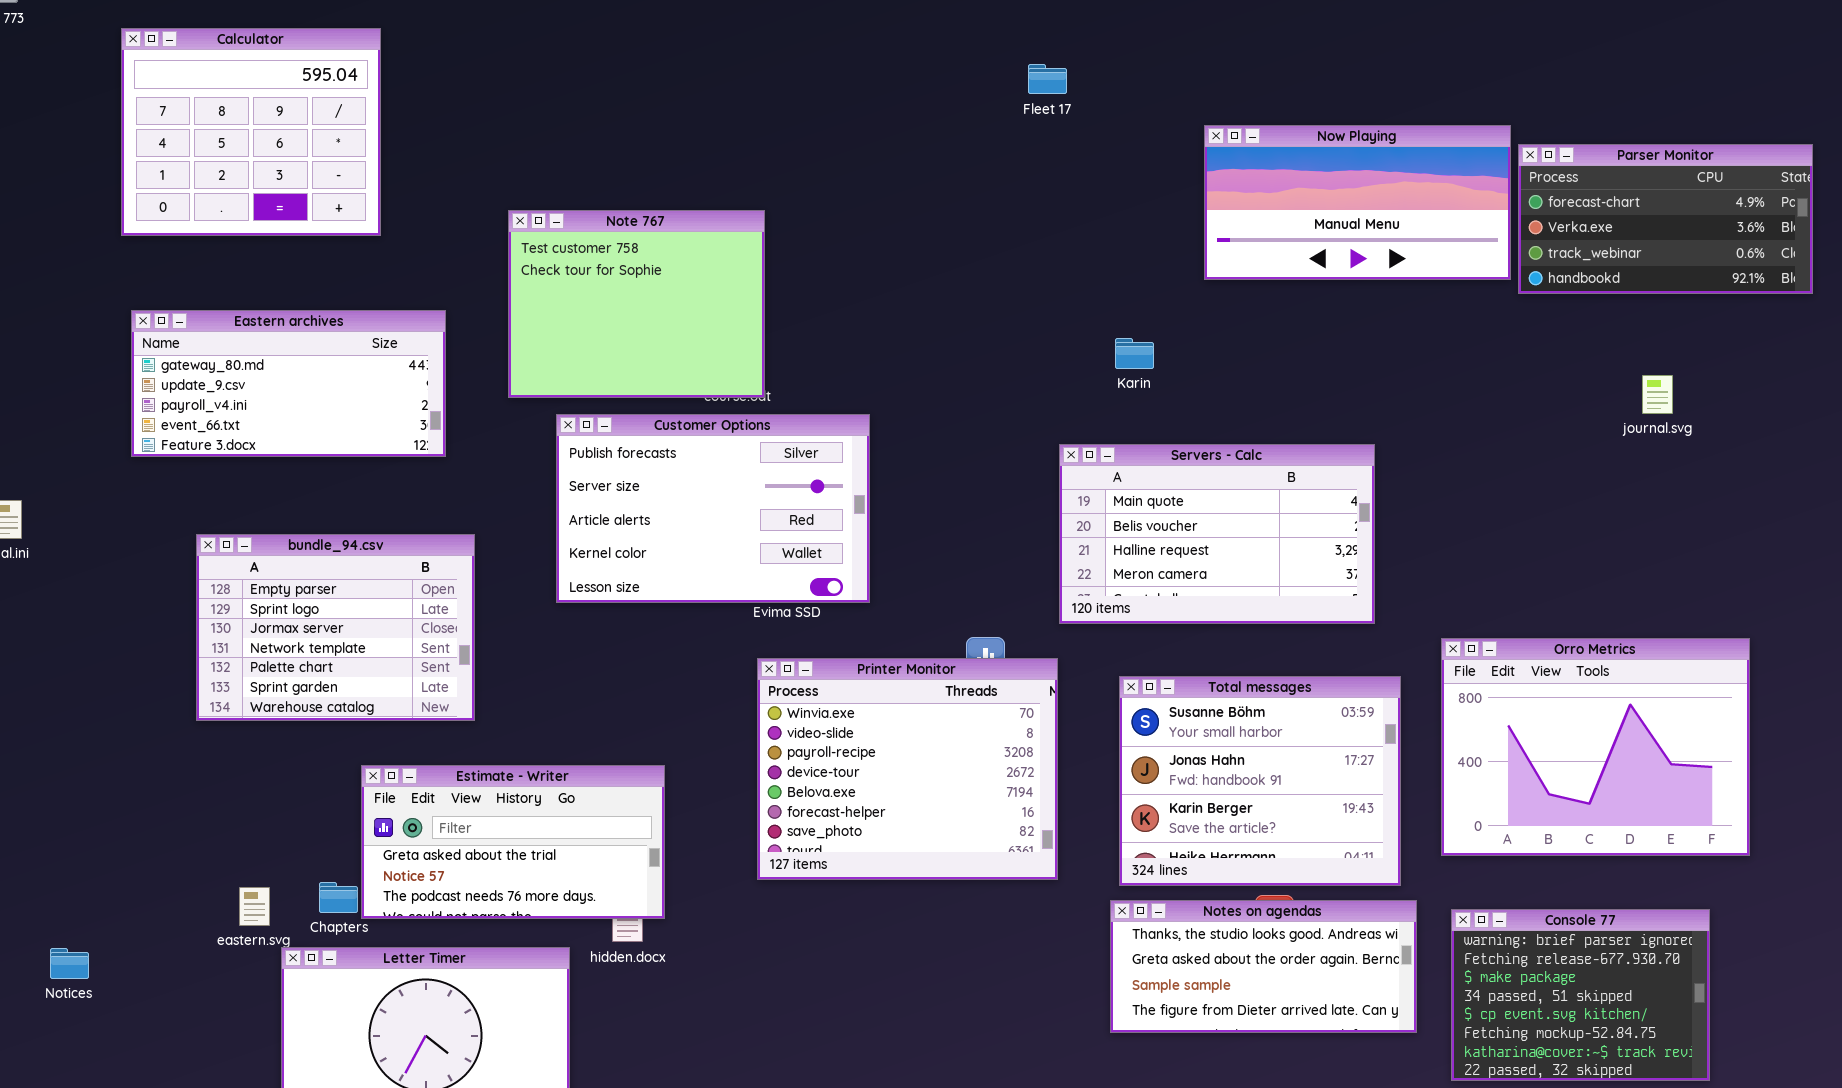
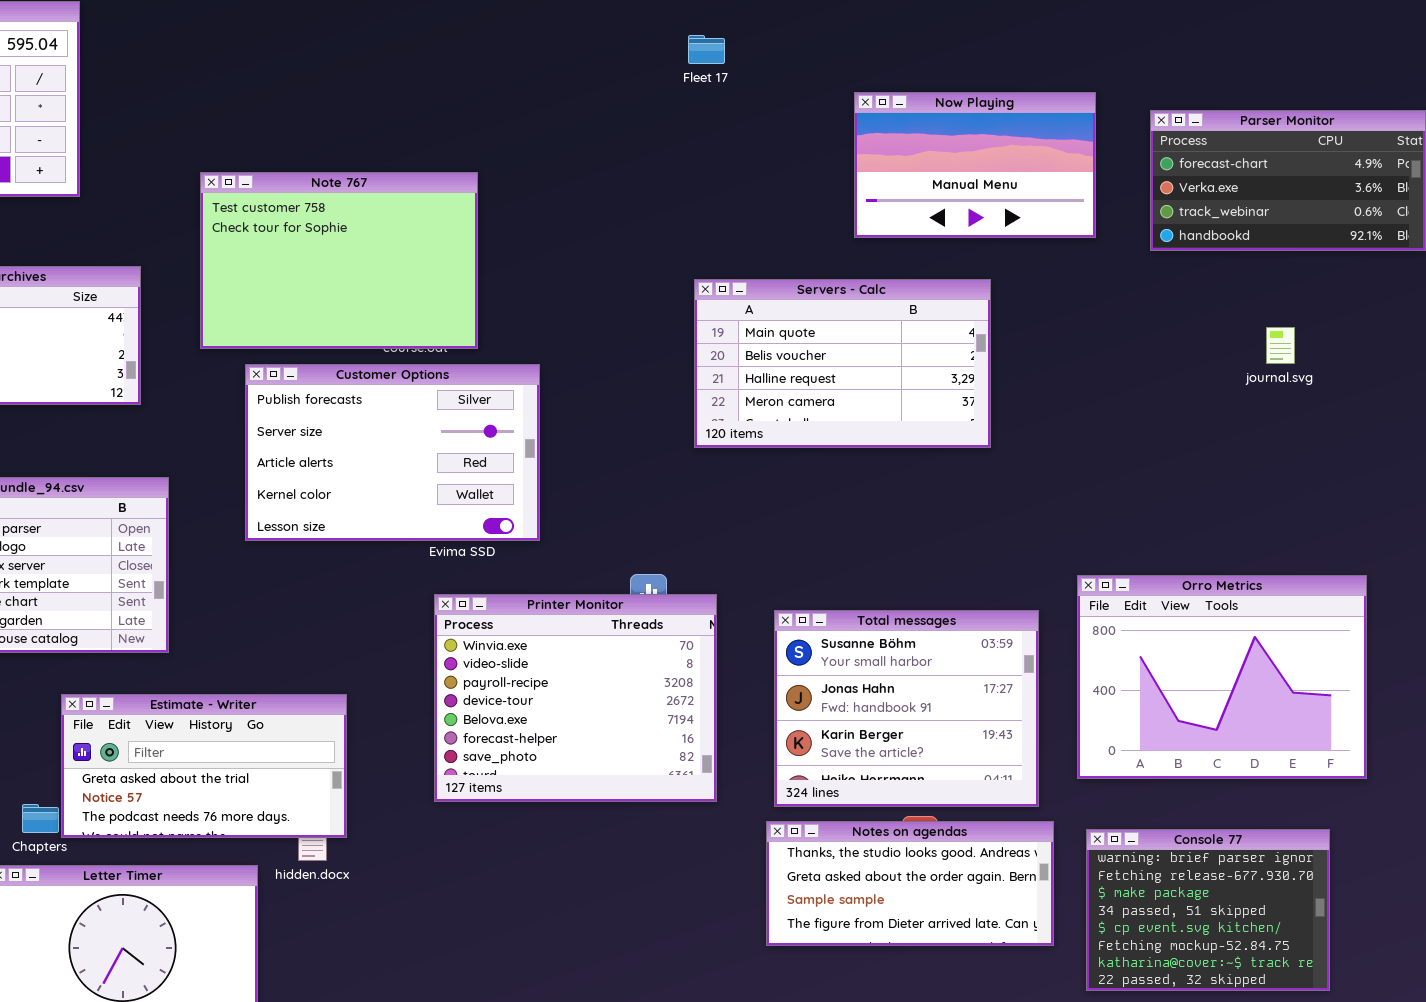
Now Playing: [1204,125,1511,280] -> [854,92,1096,238], resized
Note 767: [508,210,765,398] -> [200,172,478,349], resized
Servers - Calc: [1059,444,1375,624] -> [694,279,991,448], moved

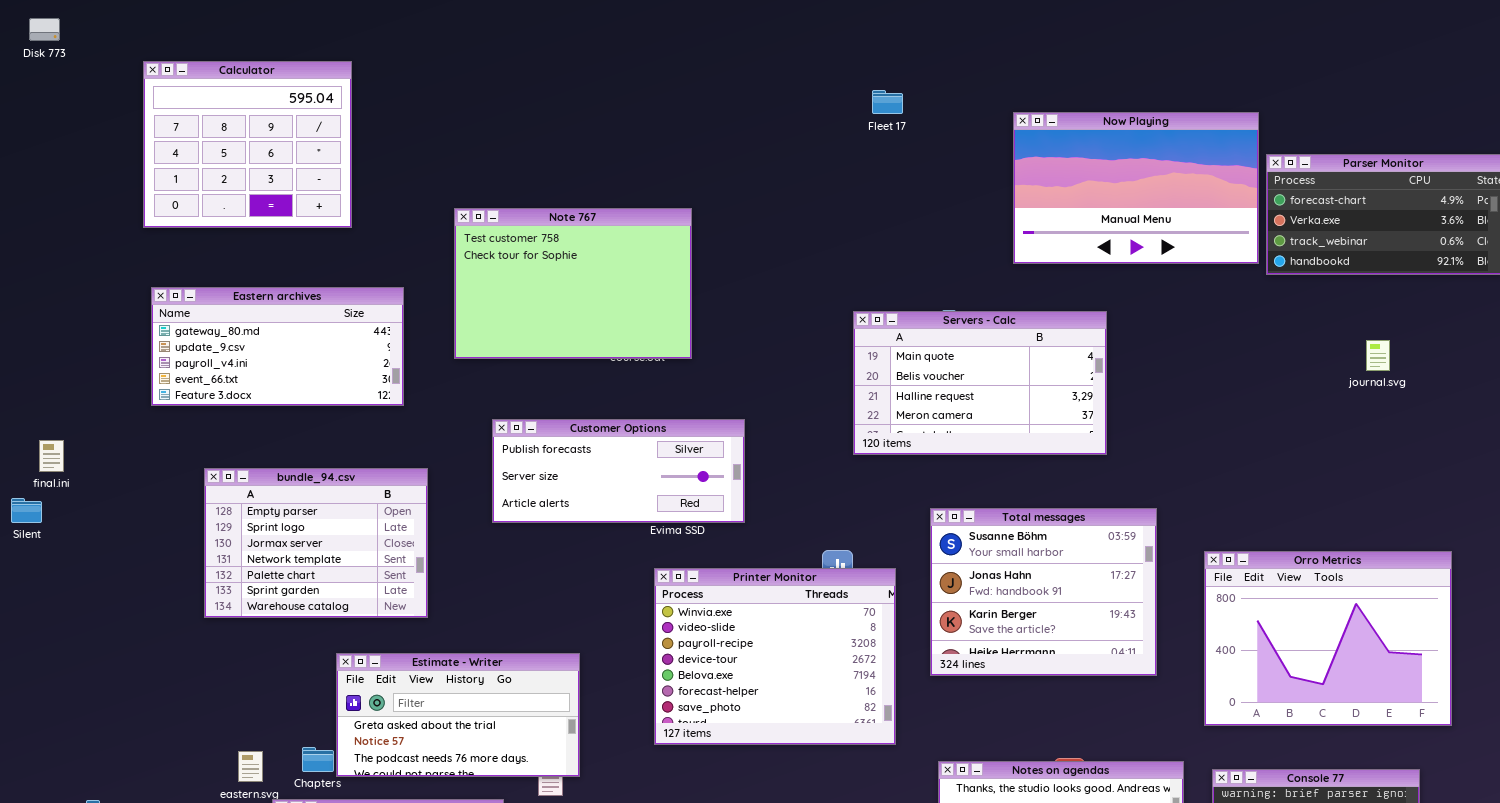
Now Playing: [854,92,1096,238] -> [1013,112,1259,264], resized
Servers - Calc: [694,279,991,448] -> [853,311,1107,455], moved
Customer Options: [245,364,540,541] -> [492,419,745,523], resized
Total messages: [774,610,1039,807] -> [930,508,1157,676], moved

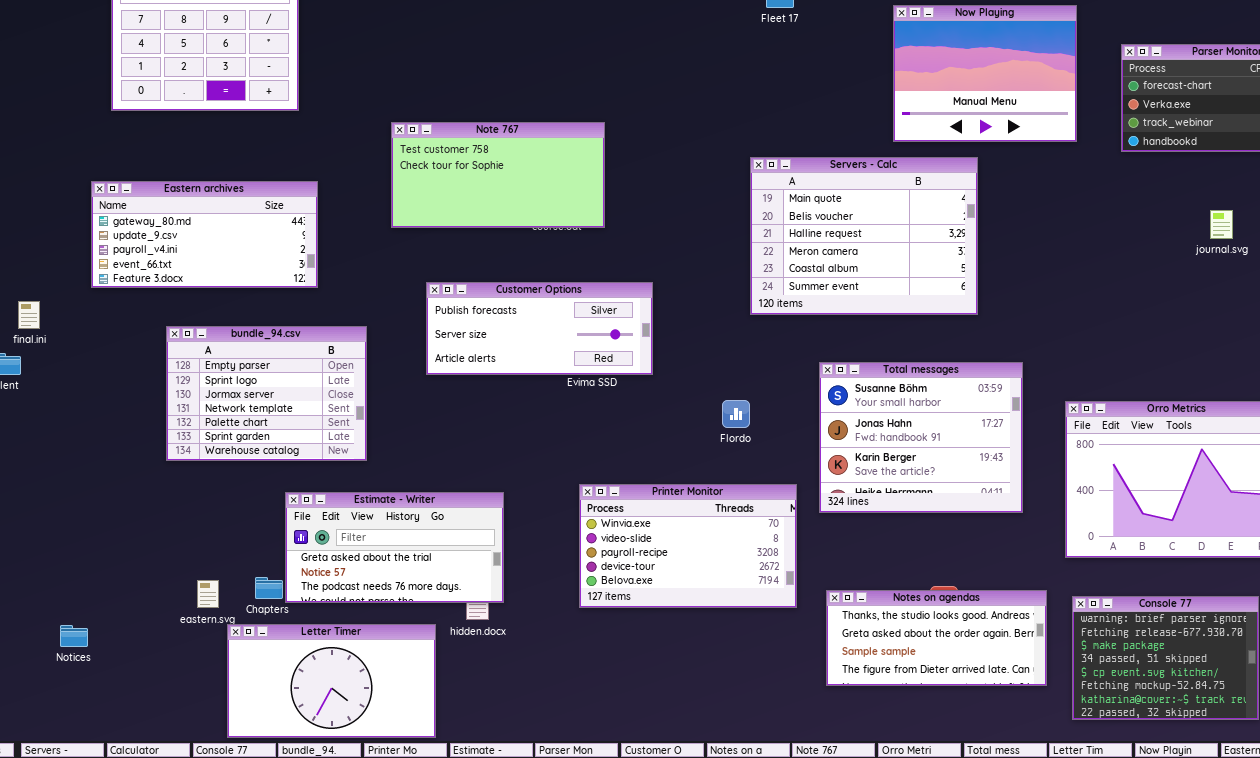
Now Playing: [1013,112,1259,264] -> [893,5,1077,142], resized
Note 767: [454,208,692,359] -> [391,122,605,228], resized
Eastern archives: [151,287,404,406] -> [91,181,318,288], moved
Servers - Calc: [853,311,1107,455] -> [750,157,978,315], resized
Printer Monitor: [654,568,896,745] -> [579,484,797,608], moved, resized

